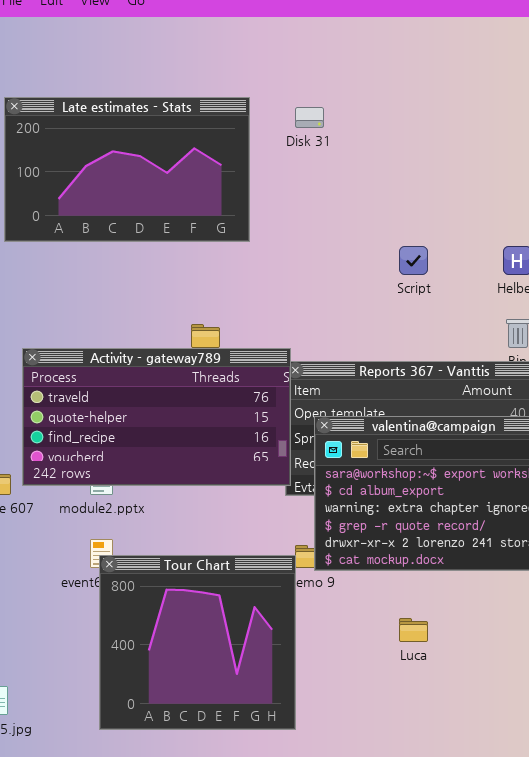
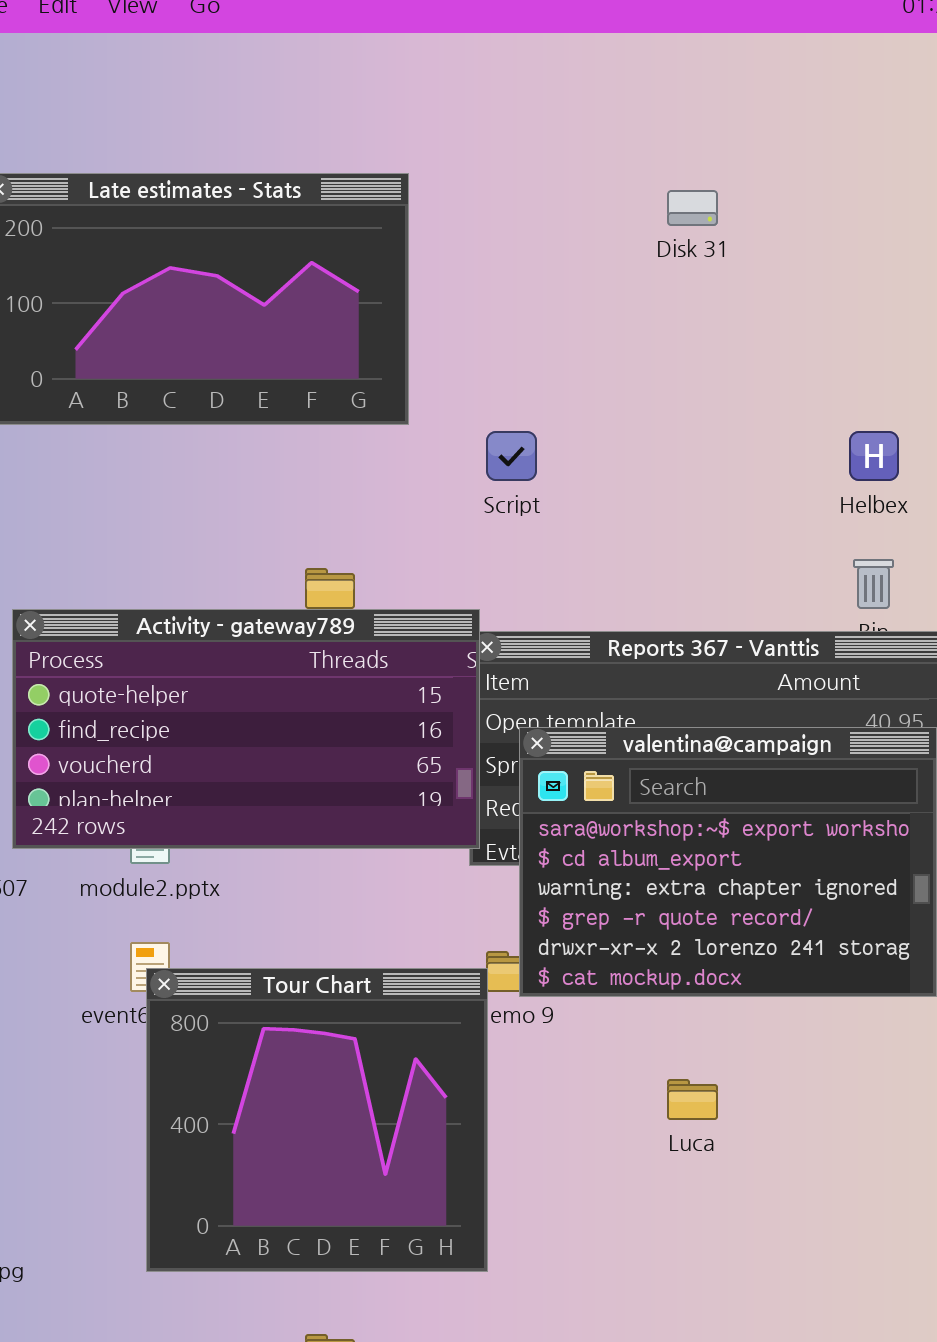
Disk 31: [295,107,324,128] -> [667,190,718,226], moved
Script: [399,246,428,275] -> [486,431,537,481], moved
Activity - gateway789: [22,348,291,486] -> [12,609,480,849], scrolled down 1 row

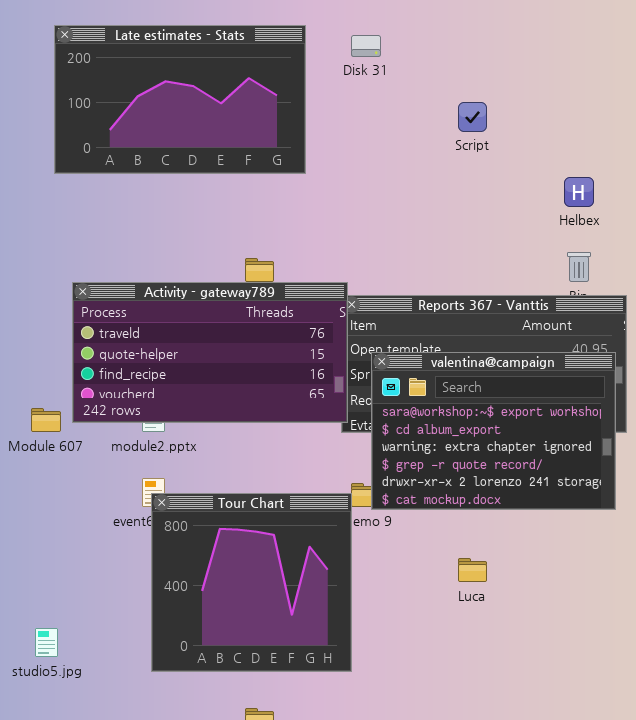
Disk 31: [667,190,718,226] -> [351,35,381,57], moved
Script: [486,431,537,481] -> [458,102,487,132], moved
Activity - gateway789: [12,609,480,849] -> [72,282,348,423], scrolled up 1 row

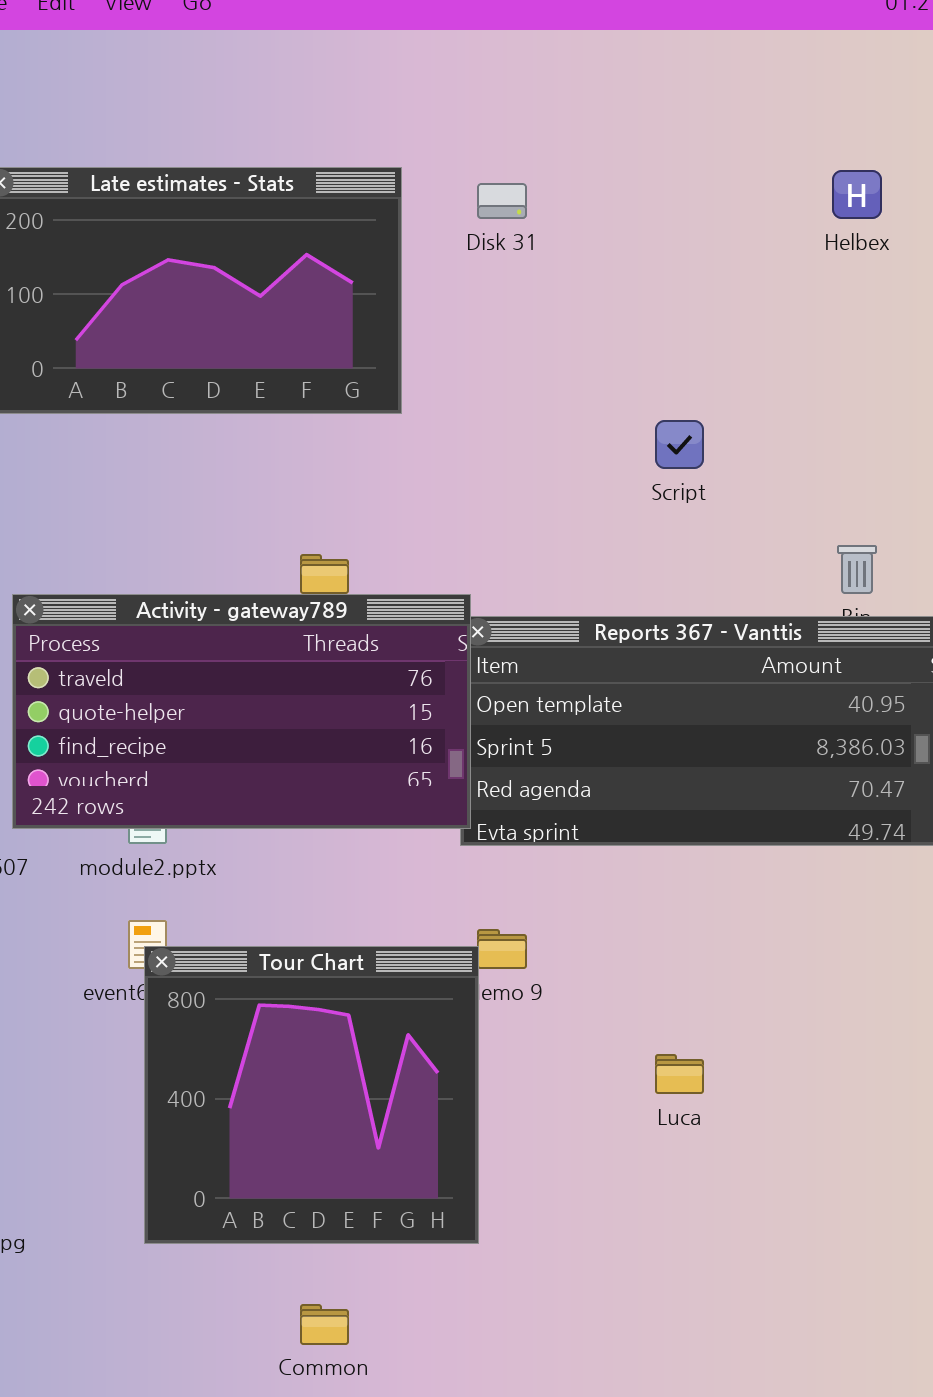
Script: [458,102,487,132] -> [655,420,704,469], moved
Helbex: [564,177,594,207] -> [832,170,882,219], moved
valentina@campaign: [371,352,616,510] -> none, closed

